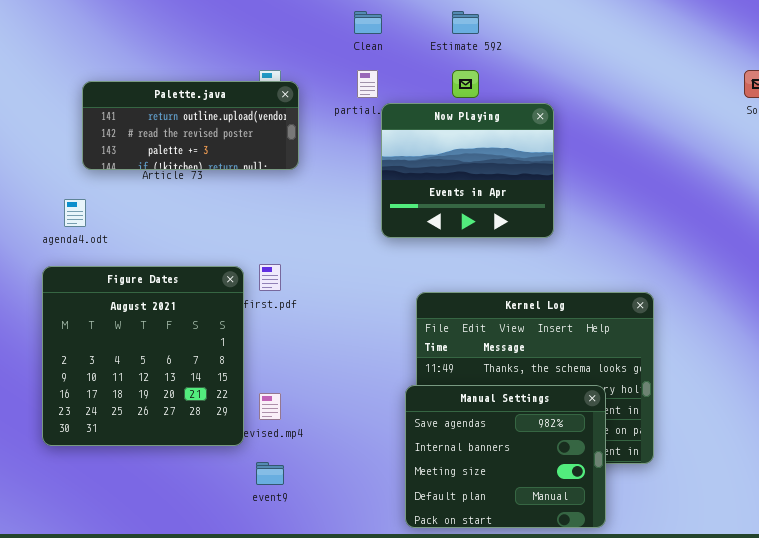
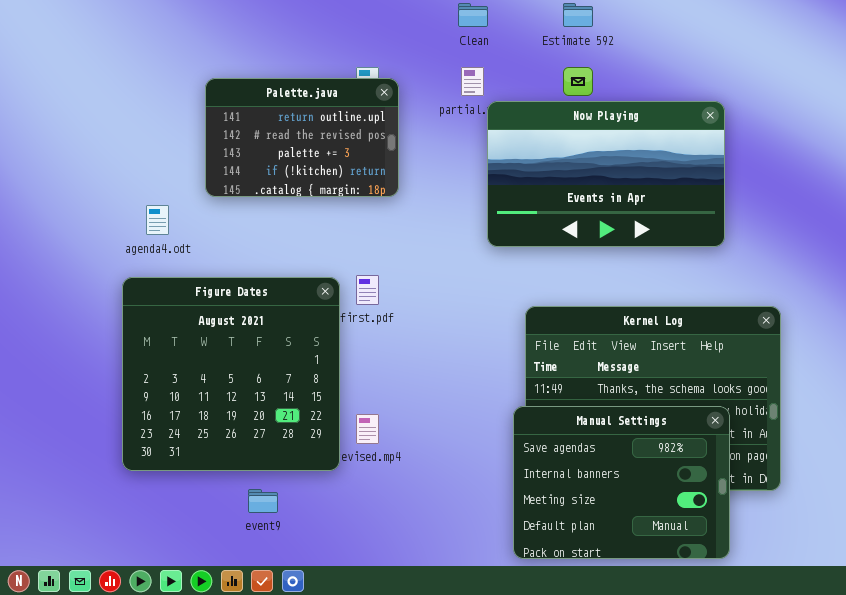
Palette.java: [82,81,299,170] -> [205,78,399,197], resized
Now Playing: [381,103,554,238] -> [487,101,725,247], resized
event9: [256,462,284,485] -> [248,489,278,513], moved

